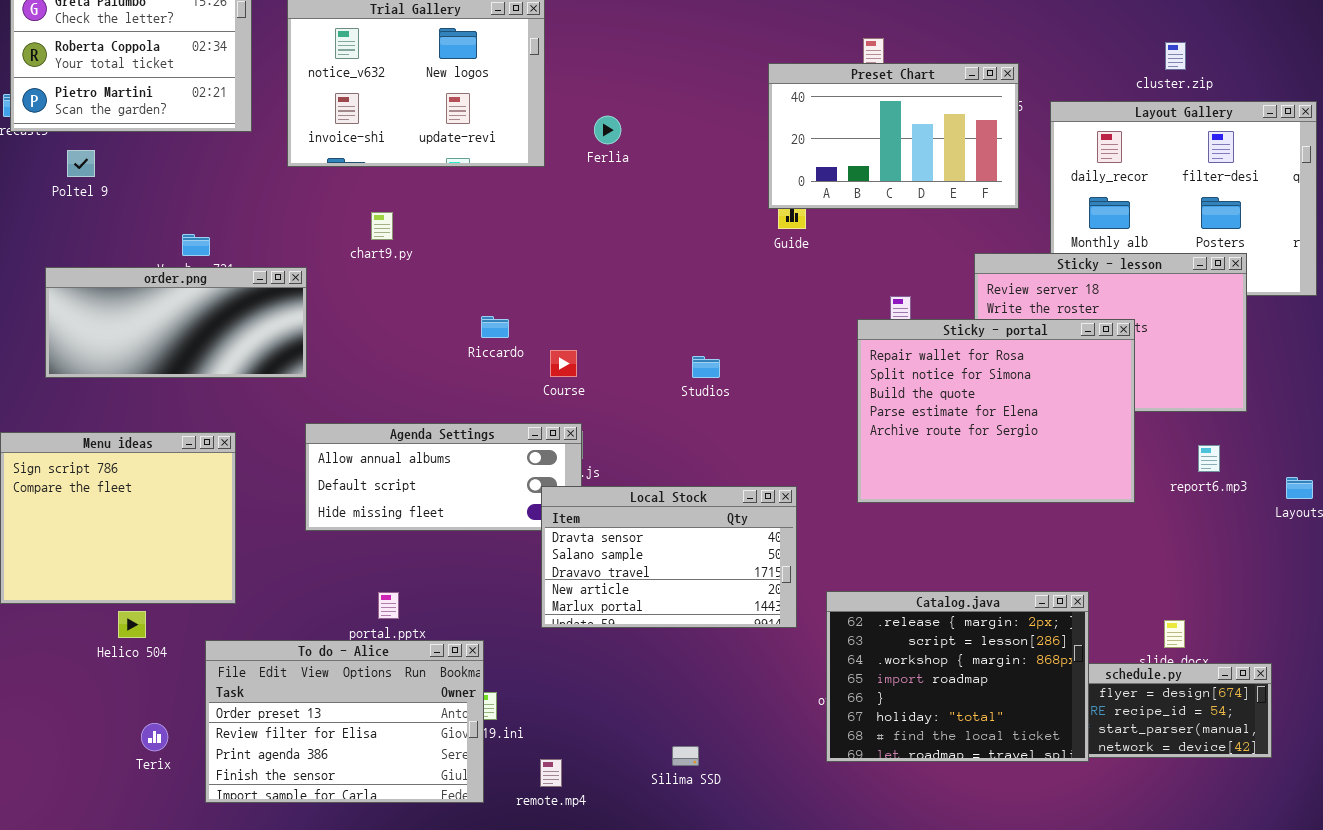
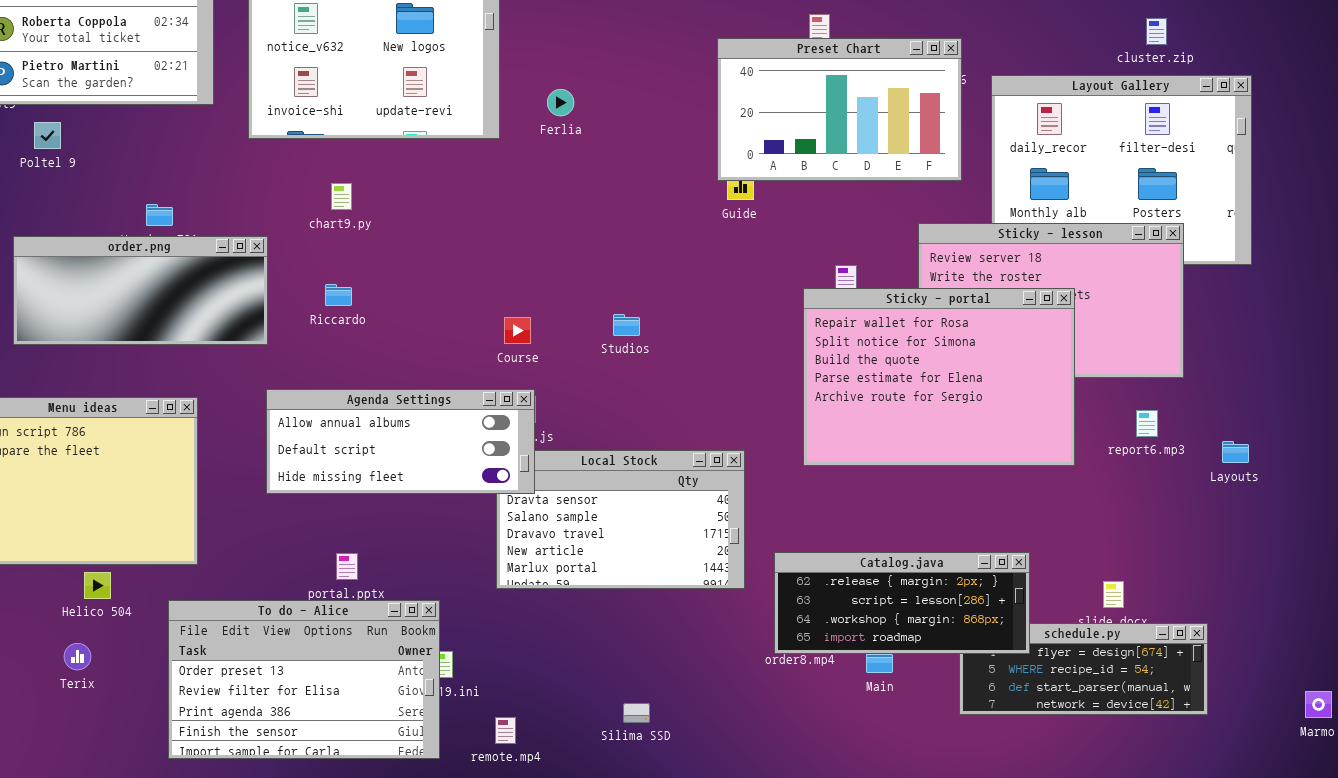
cluster.zip: [1165,42,1186,70] -> [1146,18,1167,45], moved
Riccardo: [481,316,509,338] -> [325,284,352,306], moved
Studios: [692,356,720,378] -> [613,314,640,336], moved
Agenda Settings: [305,423,582,531] -> [266,389,535,494], raised
Catalog.java: [826,591,1089,762] -> [774,552,1030,654], resized
Terix: [141,723,168,751] -> [64,643,91,670], moved

